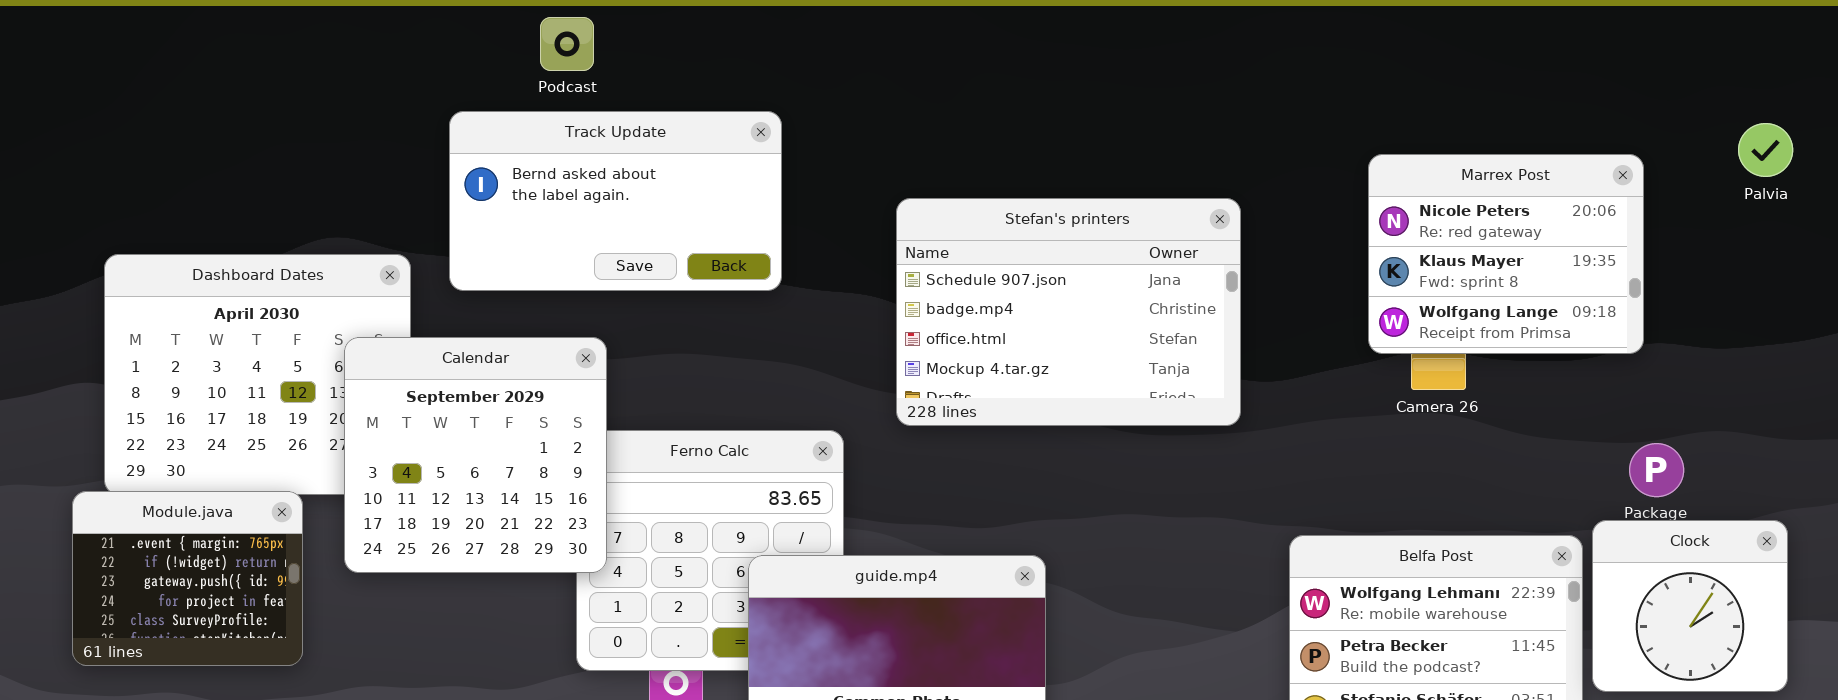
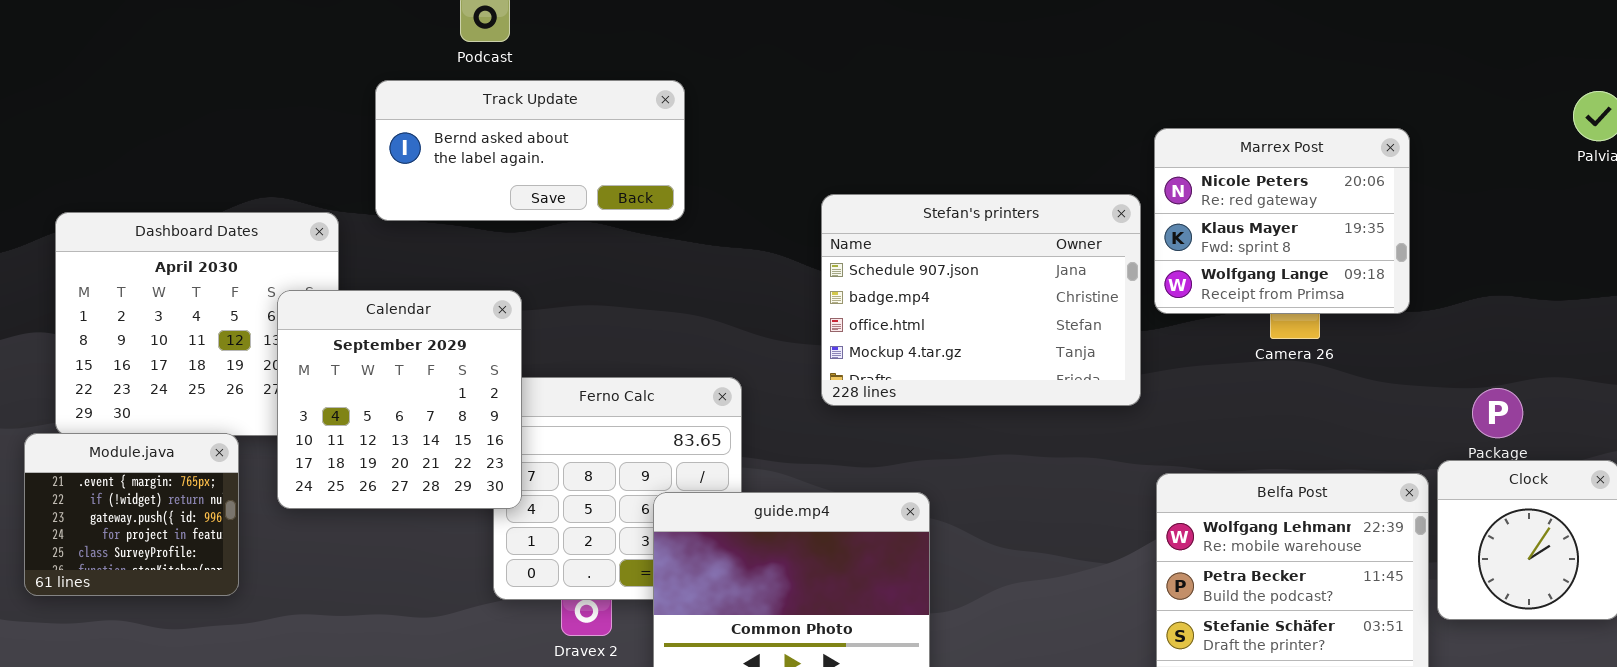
Track Update: [449,111,782,291] -> [375,80,685,221], resized
Marrex Post: [1368,154,1644,354] -> [1154,128,1410,314], moved
Stefan's printers: [896,198,1241,426] -> [821,194,1141,406], moved

